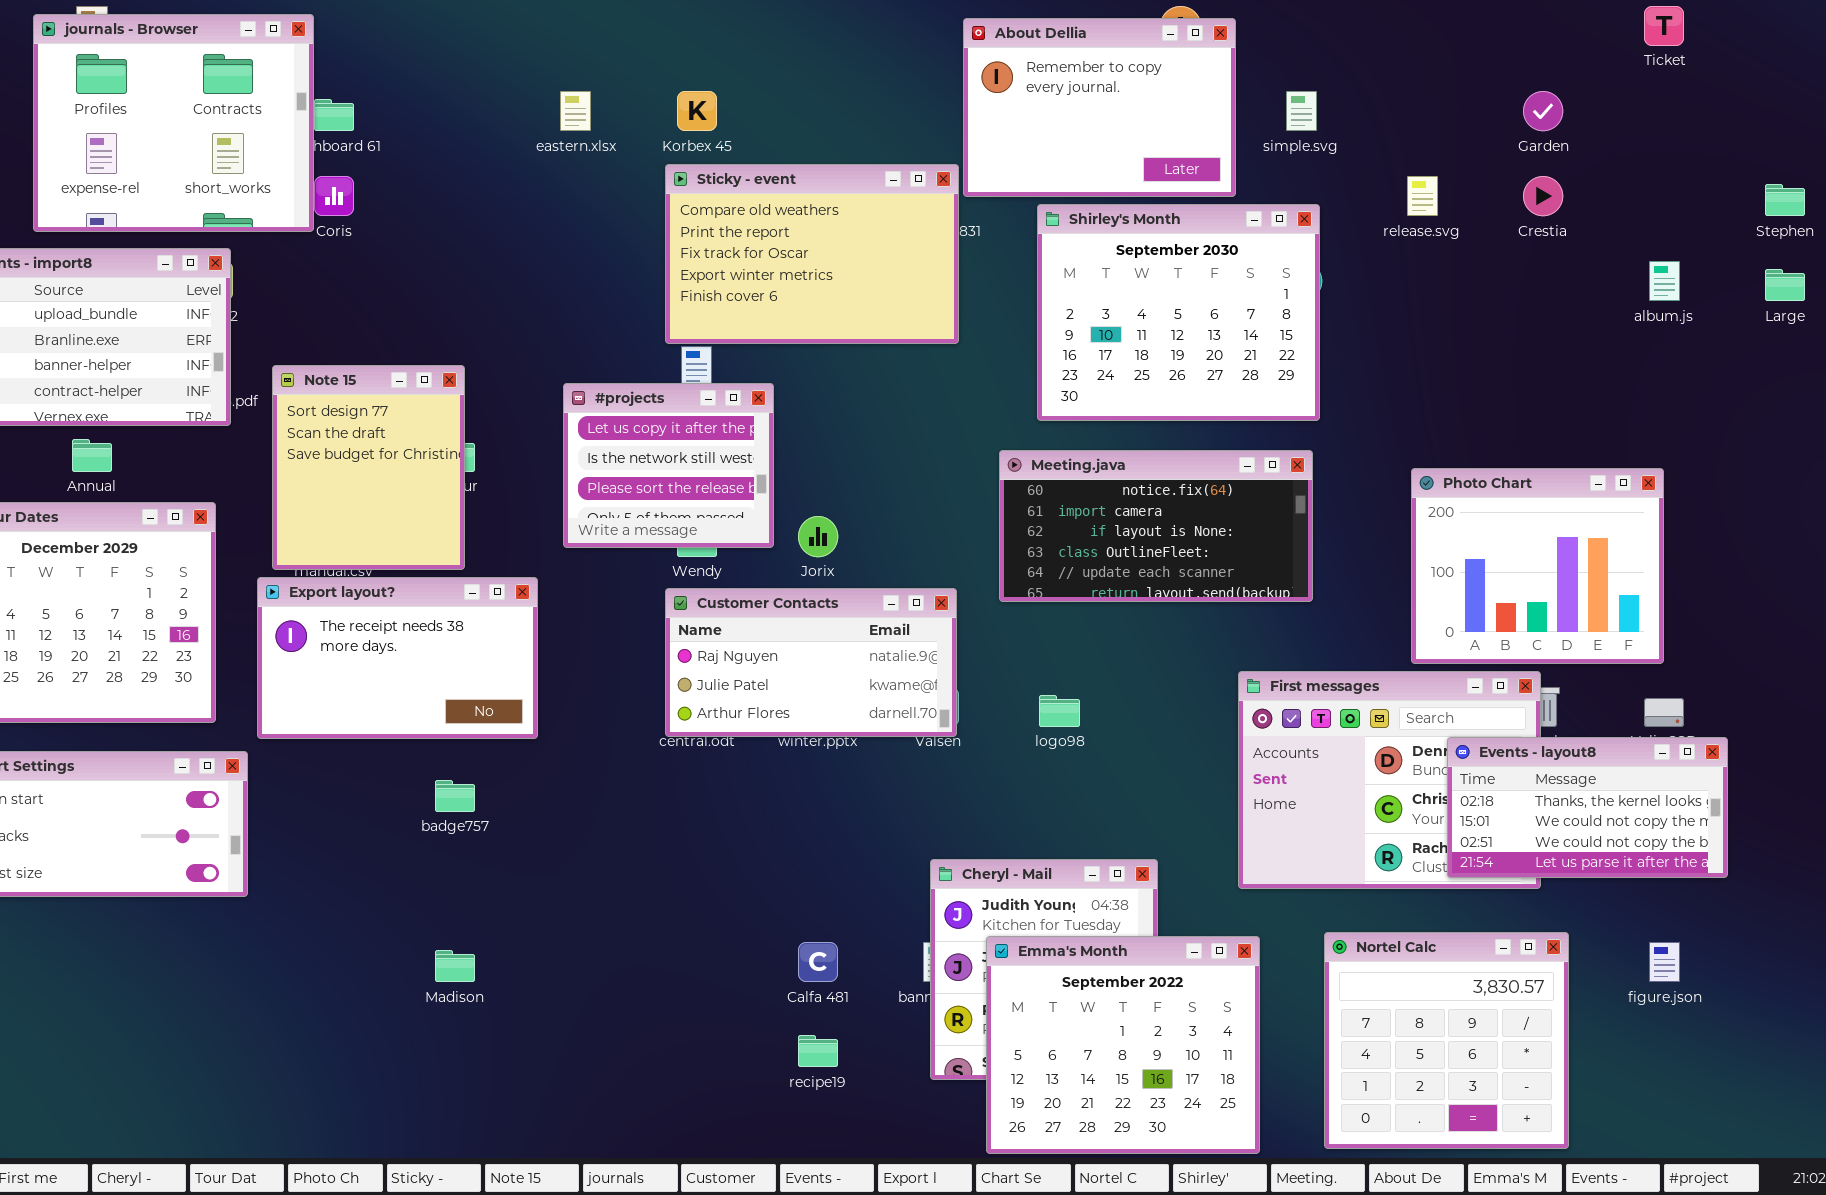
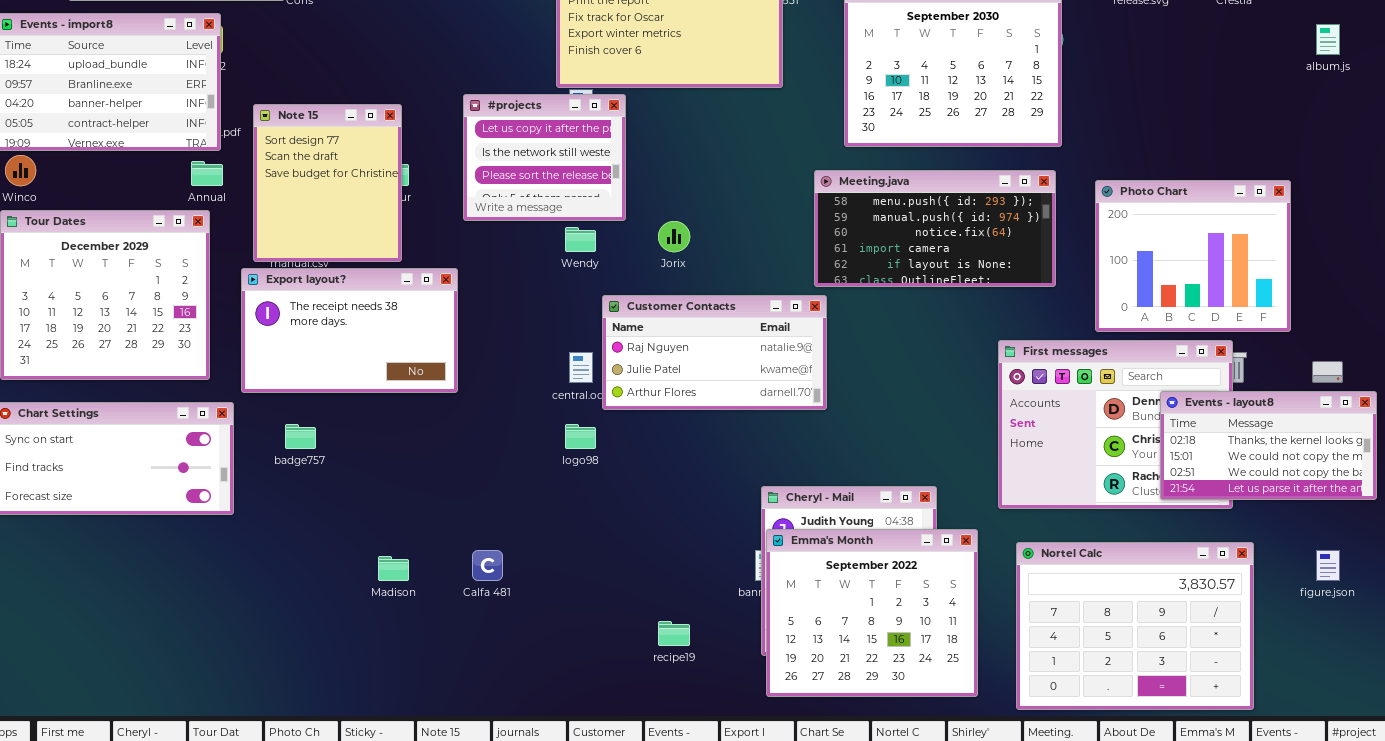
#projects: [563,383,774,548] -> [463,94,626,221], moved
Annual: [72,439,112,472] -> [191,161,223,186], moved
Meeting.java: [999,450,1313,602] -> [814,170,1056,287], scrolled up 2 rows
Photo Chart: [1411,468,1664,664] -> [1095,180,1291,332], moved
Customer Contacts: [665,588,957,737] -> [602,295,827,410], moved
logo98: [1039,695,1080,727] -> [565,424,596,449], moved
badge757: [435,780,475,812] -> [285,424,316,449], moved
Nortel Calc: [1324,932,1569,1149] -> [1016,542,1254,710], resized
Emma's Month: [986,936,1260,1154] -> [766,529,978,697], moved
Calfa 481: [798,942,838,982] -> [472,550,503,581], moved

